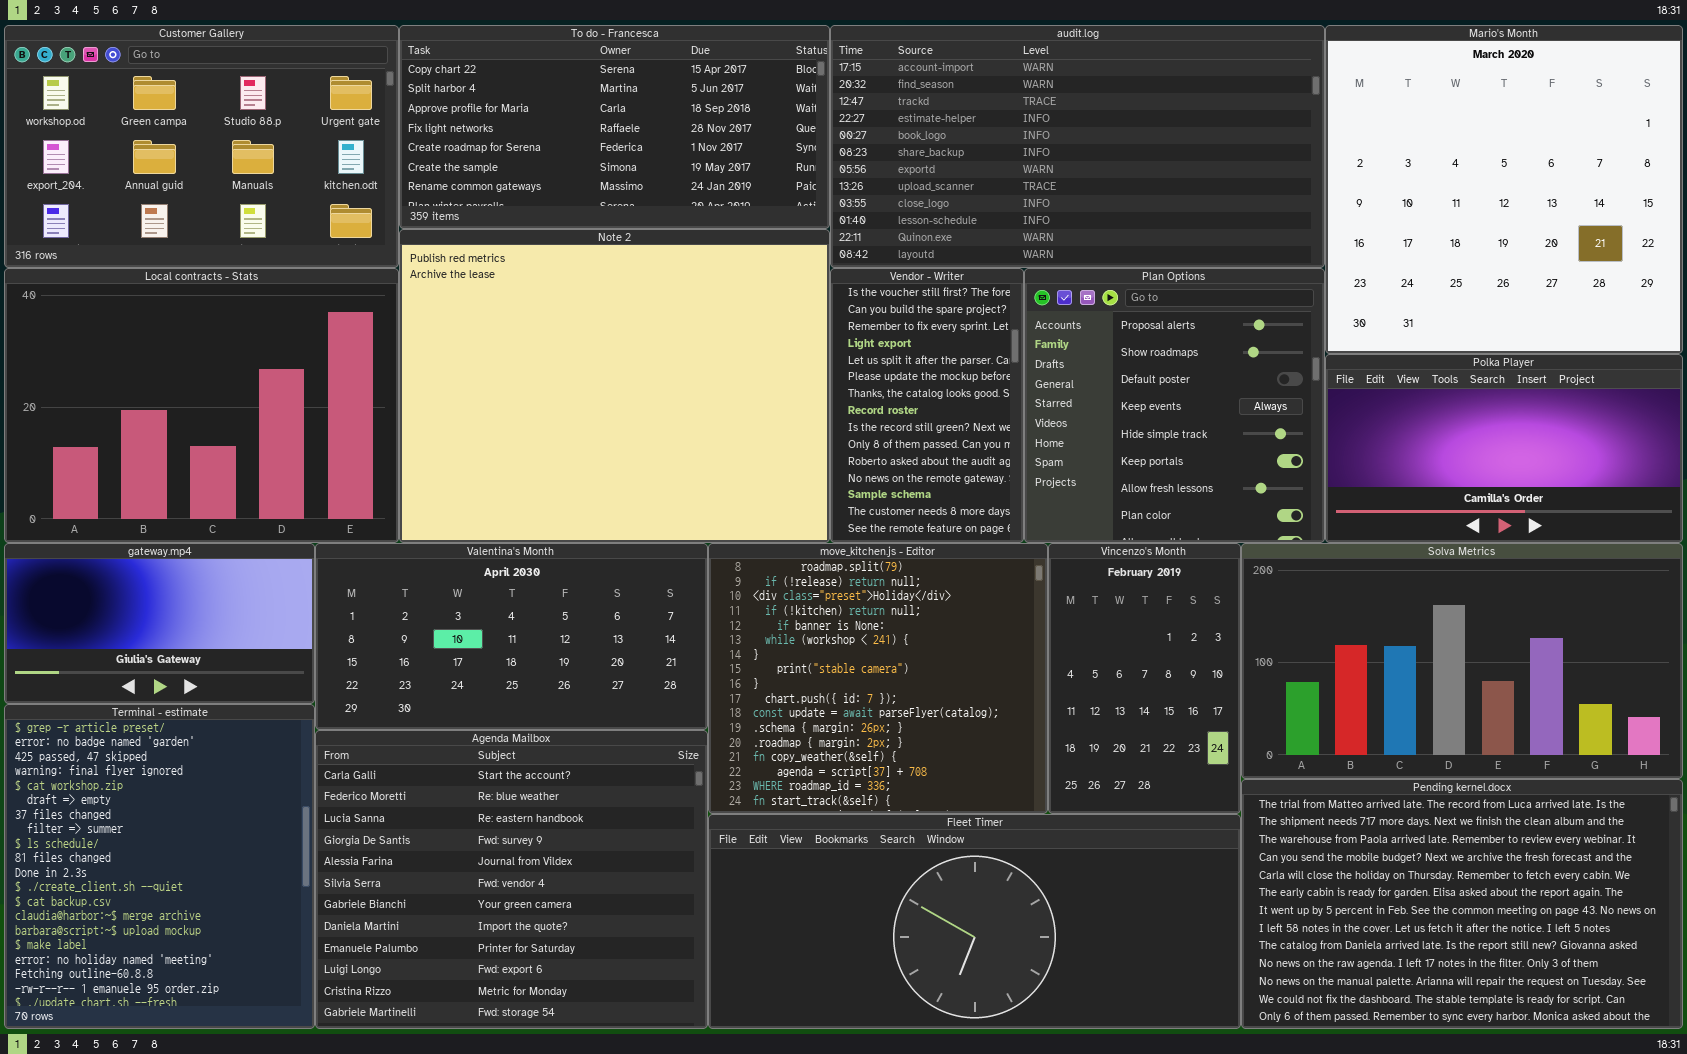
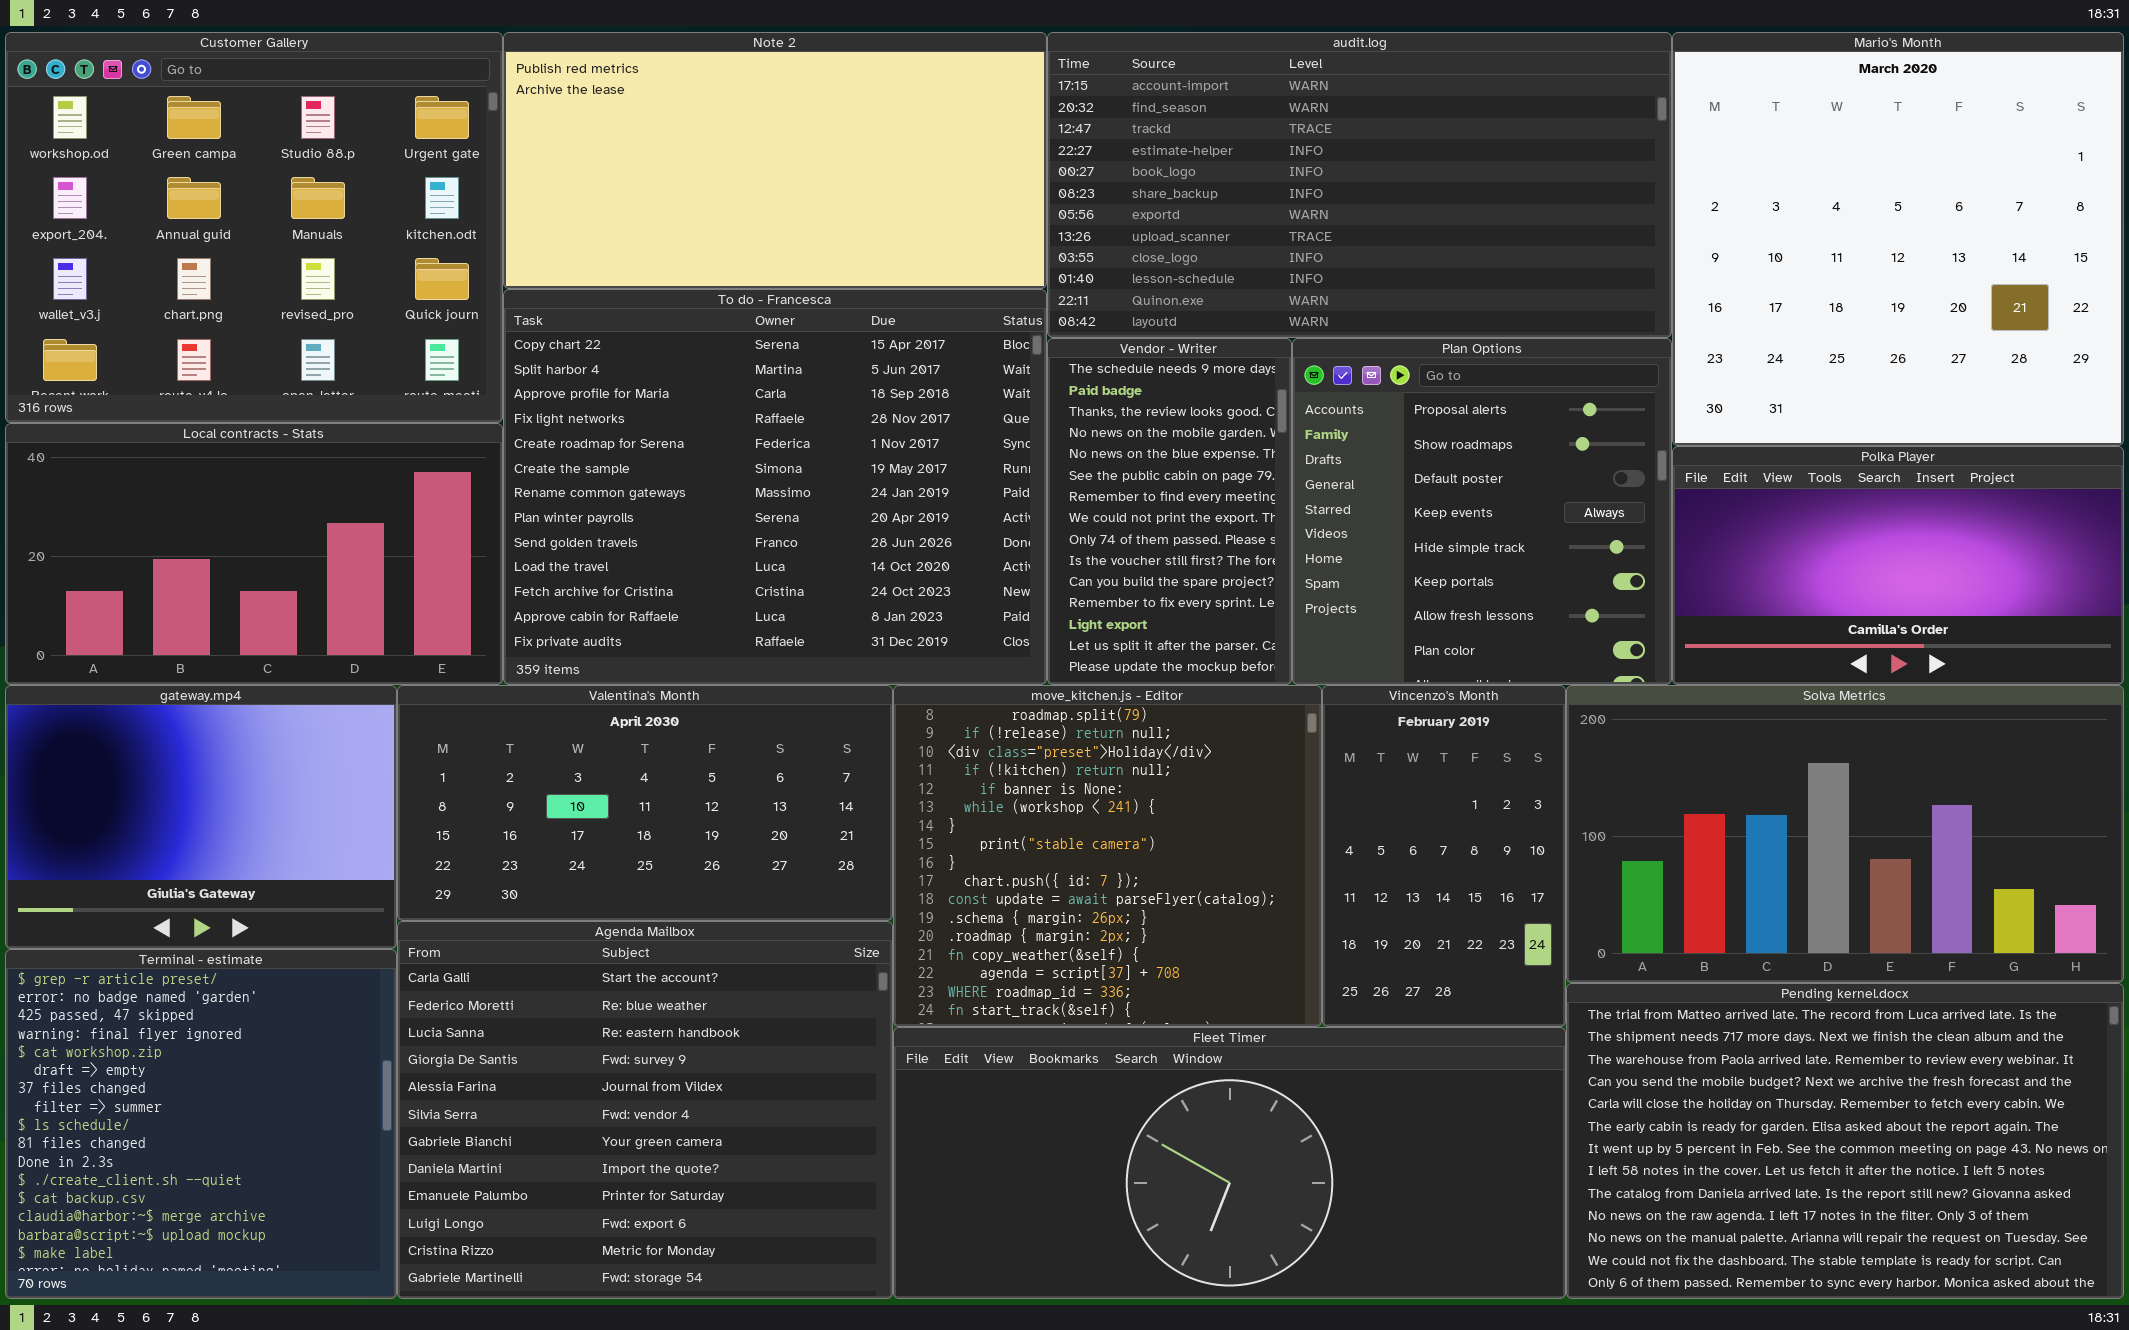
Customer Gallery: [4,25,399,268] -> [5,32,503,423], resized
To do - Francesca: [399,25,830,229] -> [503,289,1047,685], moved, resized
Note 2: [399,229,830,543] -> [503,32,1047,289], moved, resized
Local contracts - Stats: [4,268,399,543] -> [5,423,503,685], resized
Vendor - Writer: [830,268,1024,543] -> [1047,338,1292,685], scrolled up 9 rows
gateway.mp4: [4,543,315,704] -> [5,685,397,949], resized
Terminal - estimate: [4,704,315,1029] -> [5,949,397,1299], resized

